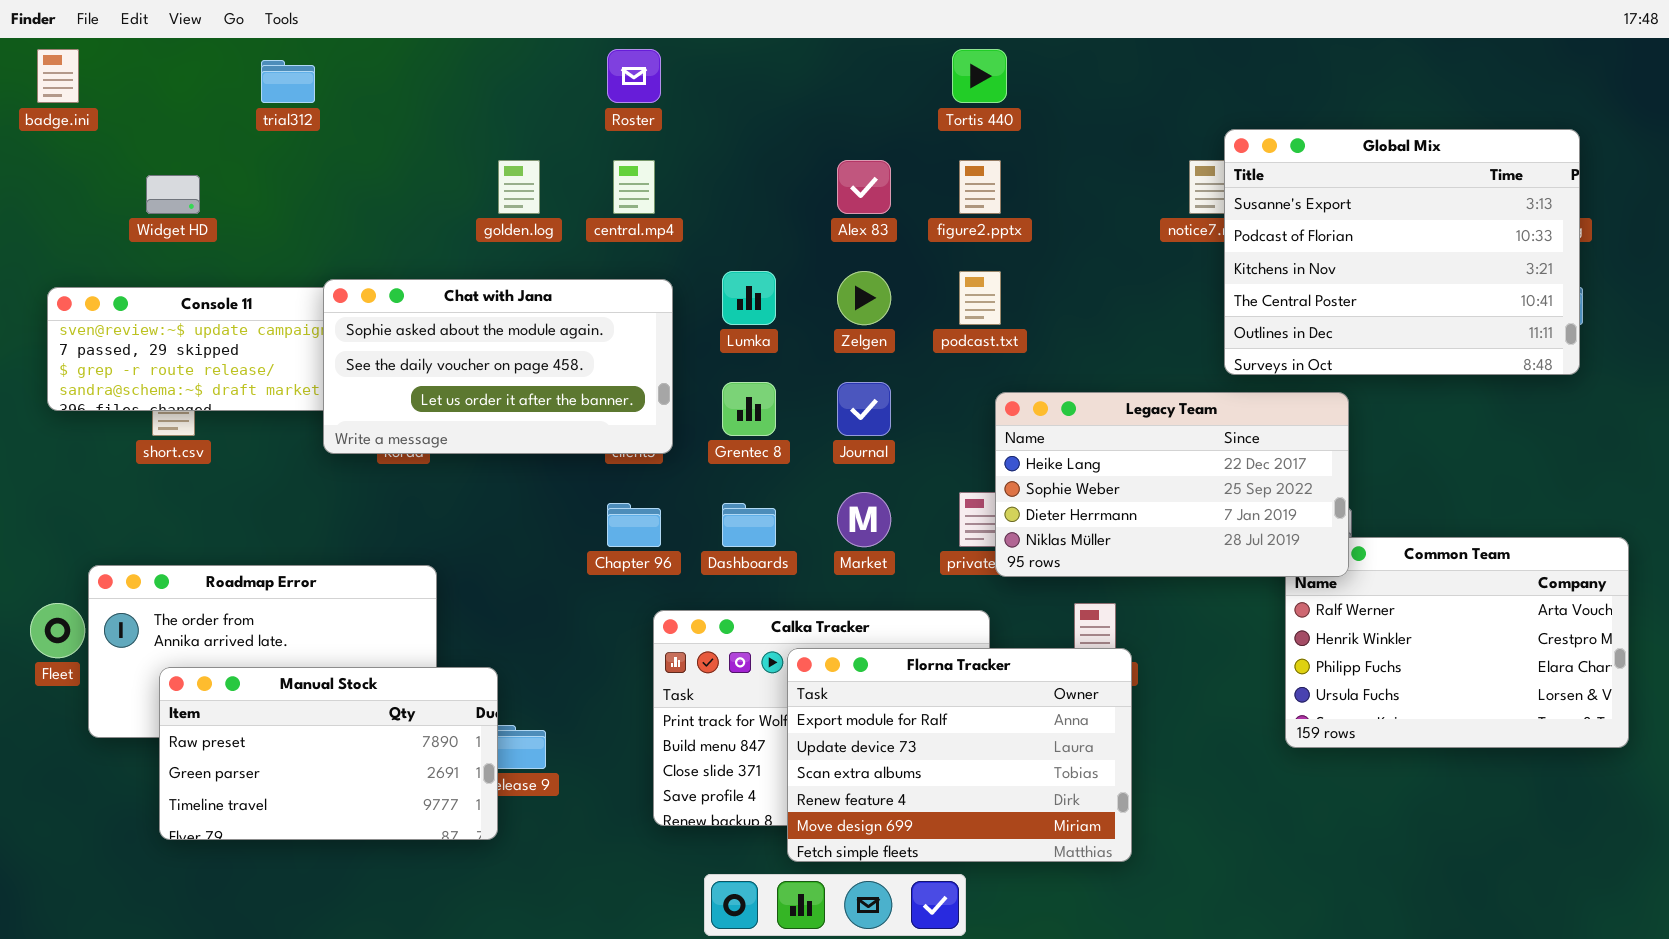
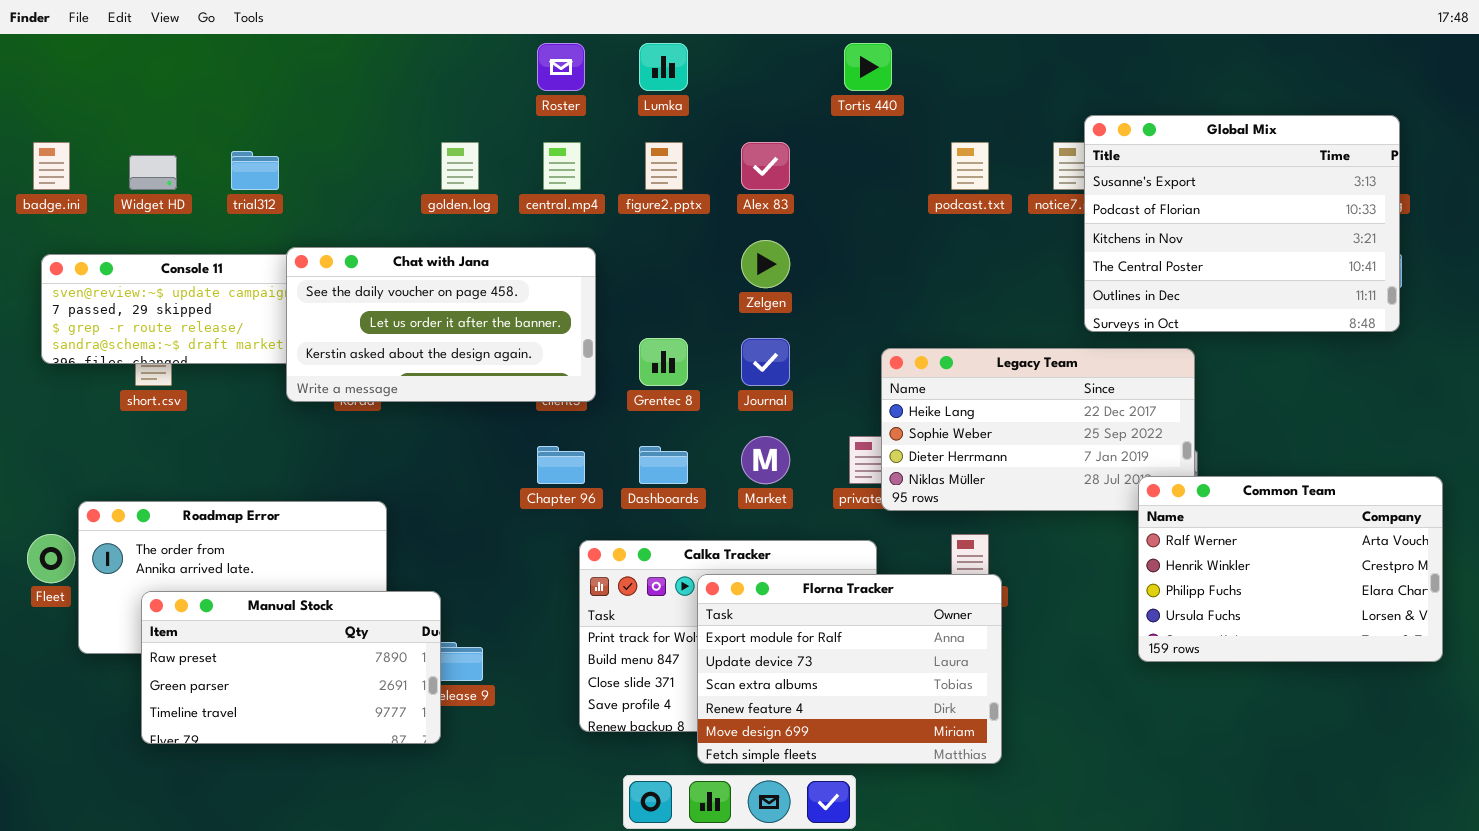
badge.ini: [37,49,79,103] -> [33,142,70,190], moved
trial312: [261,60,315,103] -> [231,151,279,190], moved
figure2.pptx: [959,160,1001,214] -> [645,142,683,190], moved
Lumka: [722,271,776,325] -> [639,43,688,91], moved
podcast.txt: [959,271,1001,325] -> [951,142,989,190], moved
Chat with Jana: [323,279,673,454] -> [286,247,596,402], scrolled down 1 row
Common Team: [1285,537,1629,748] -> [1138,476,1443,662], raised

